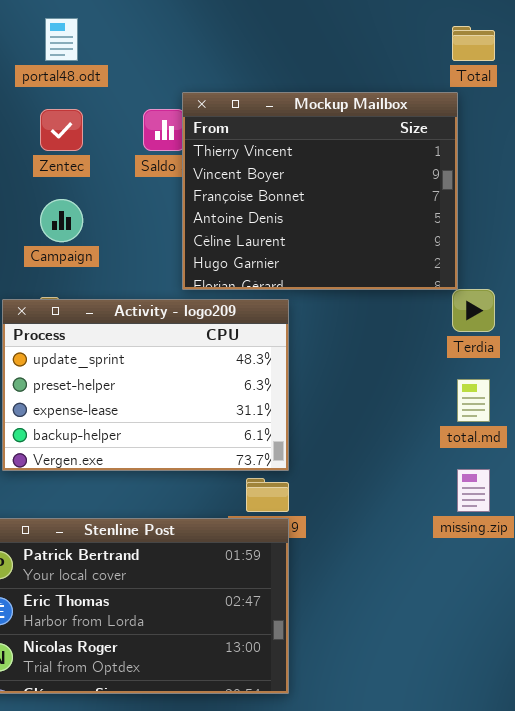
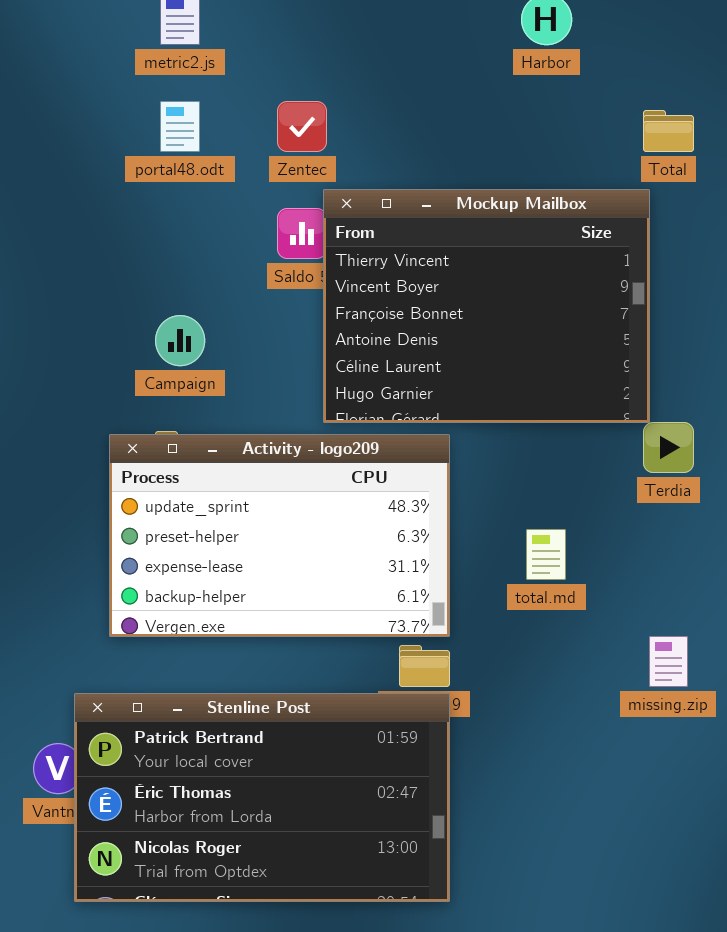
Zentec: [40,109,83,151] -> [277,101,327,152], moved
total.md: [457,379,490,422] -> [526,529,566,580], moved

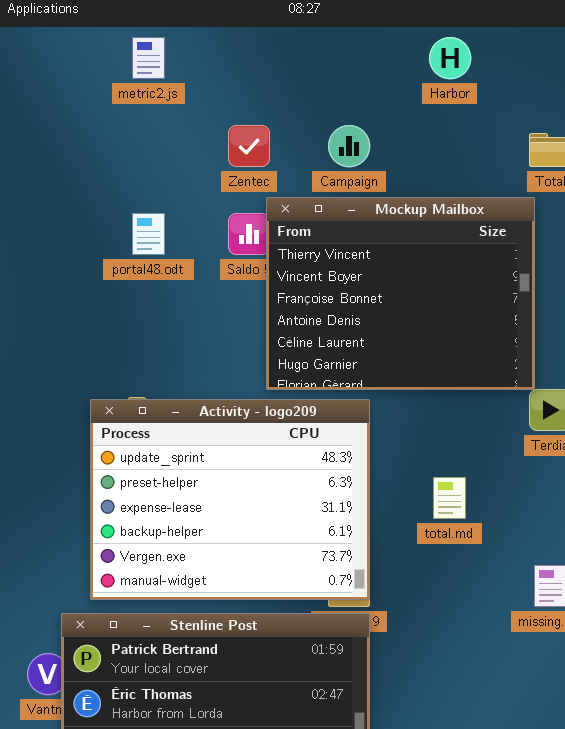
portal48.odt: [160,101,200,152] -> [132,213,165,255], moved
Campaign: [155,315,205,366] -> [328,125,370,167], moved
Activity - logo209: [109,434,450,637] -> [90,399,370,600], resized

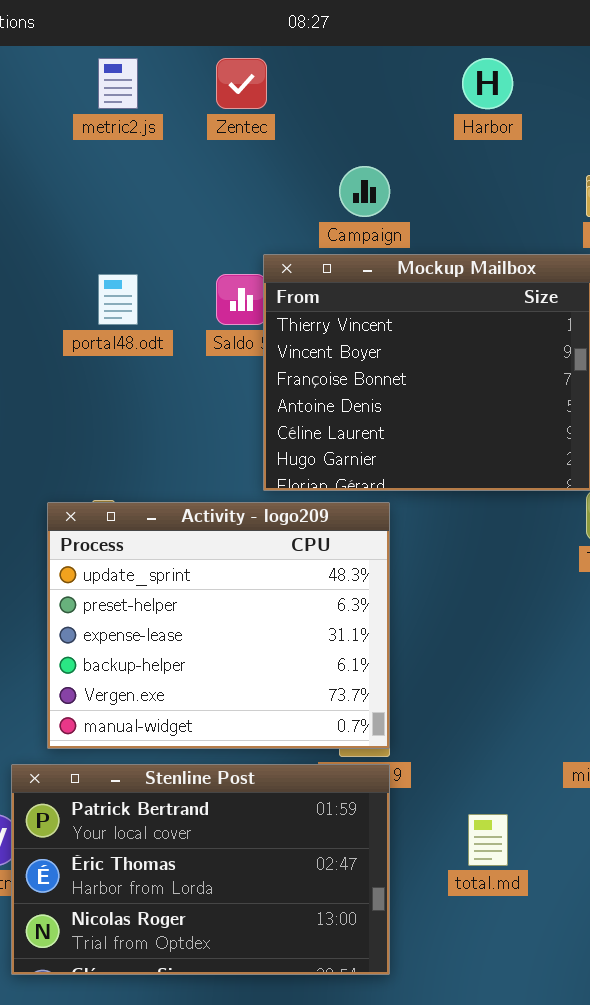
Zentec: [228,125,270,167] -> [216,58,267,109], moved
total.md: [433,477,466,519] -> [468,814,508,866], moved

